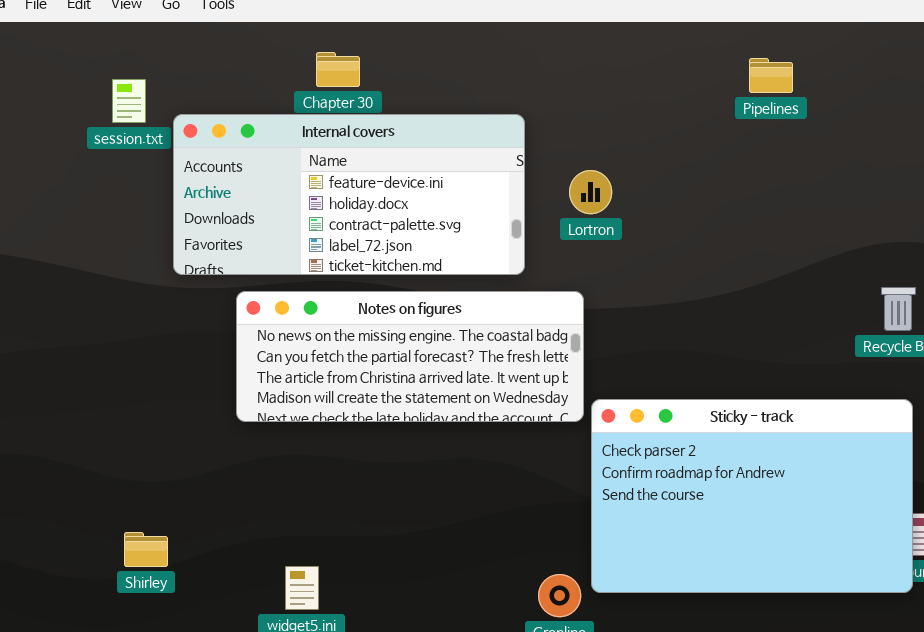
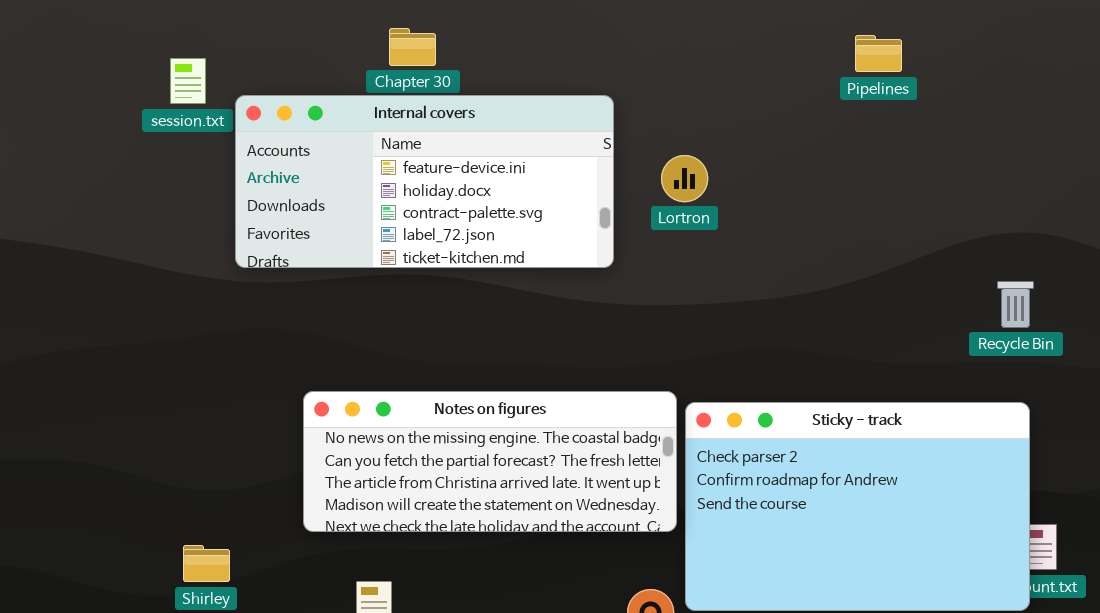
Notes on figures: [236,291,584,422] -> [303,391,677,532], moved

